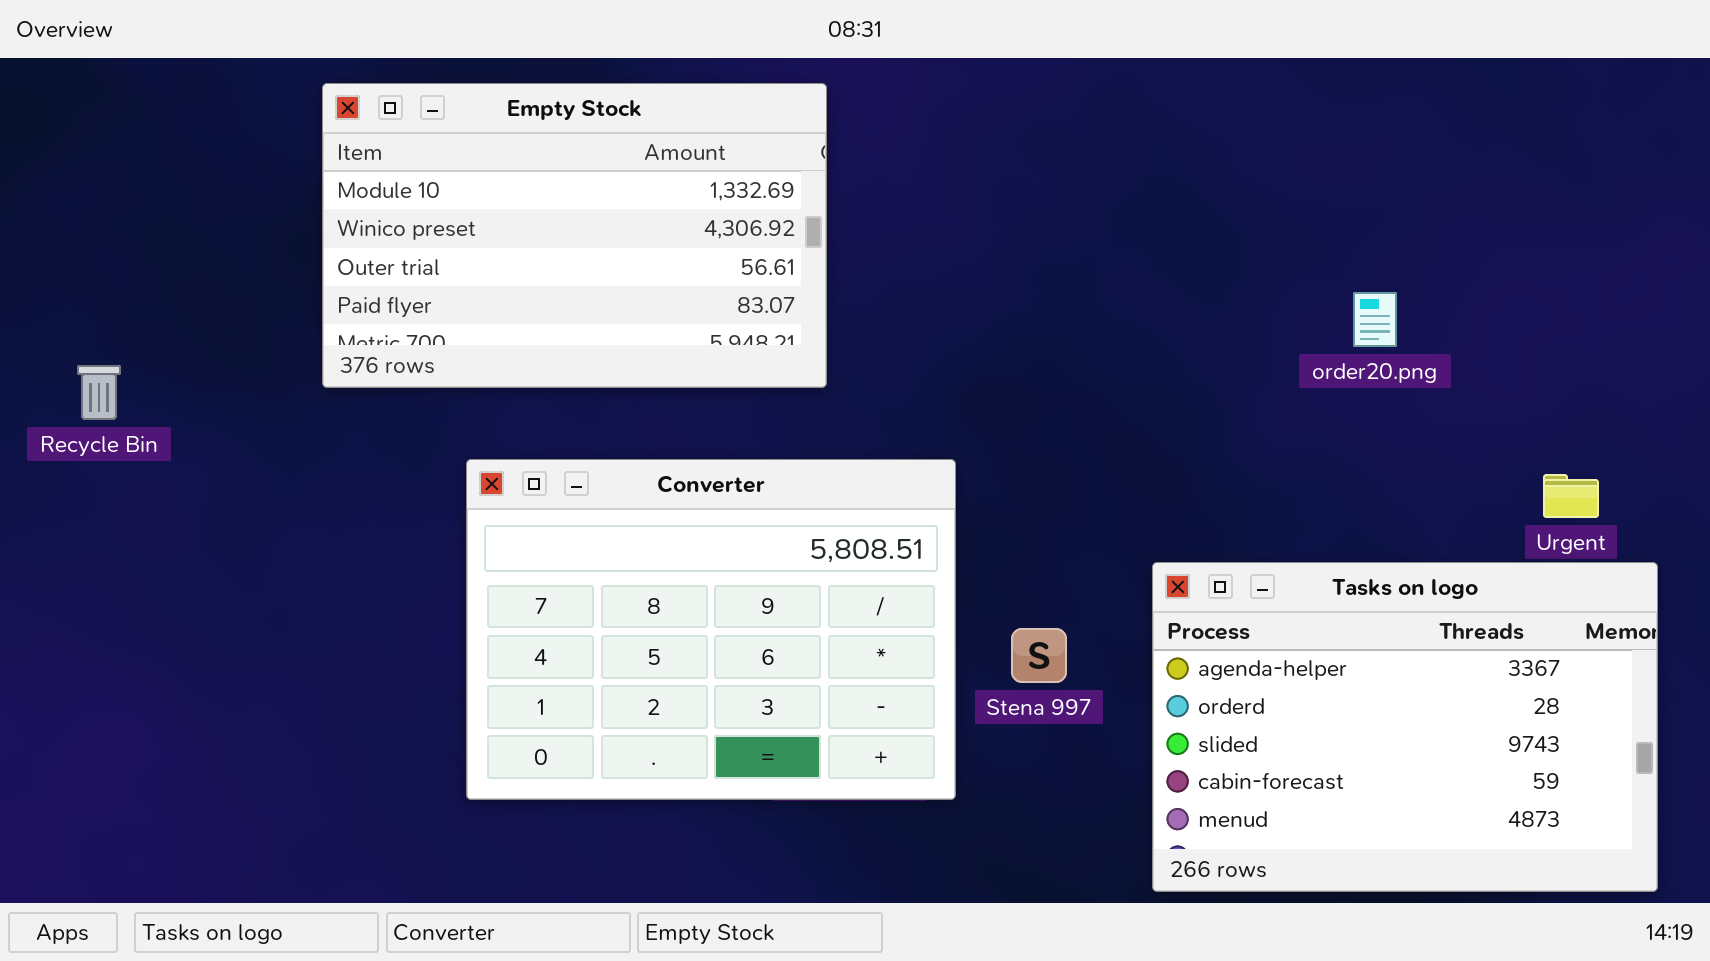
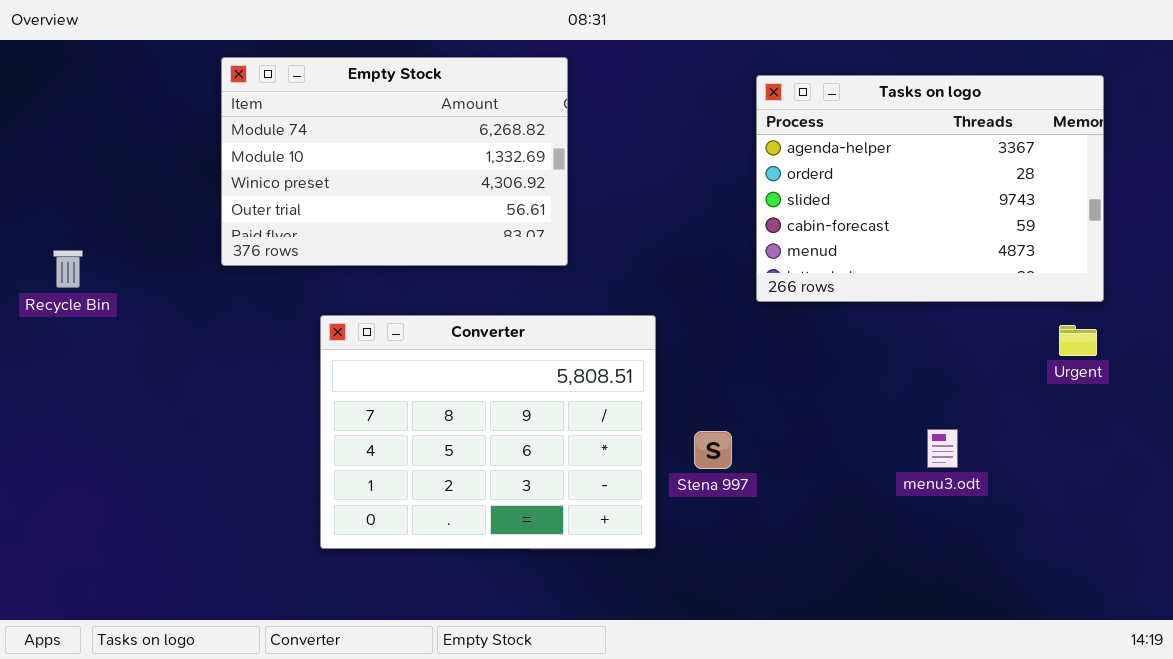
Empty Stock: [322,83,827,388] -> [221,57,568,266], scrolled up 1 row
Tasks on logo: [1152,562,1658,892] -> [756,75,1104,302], moved

